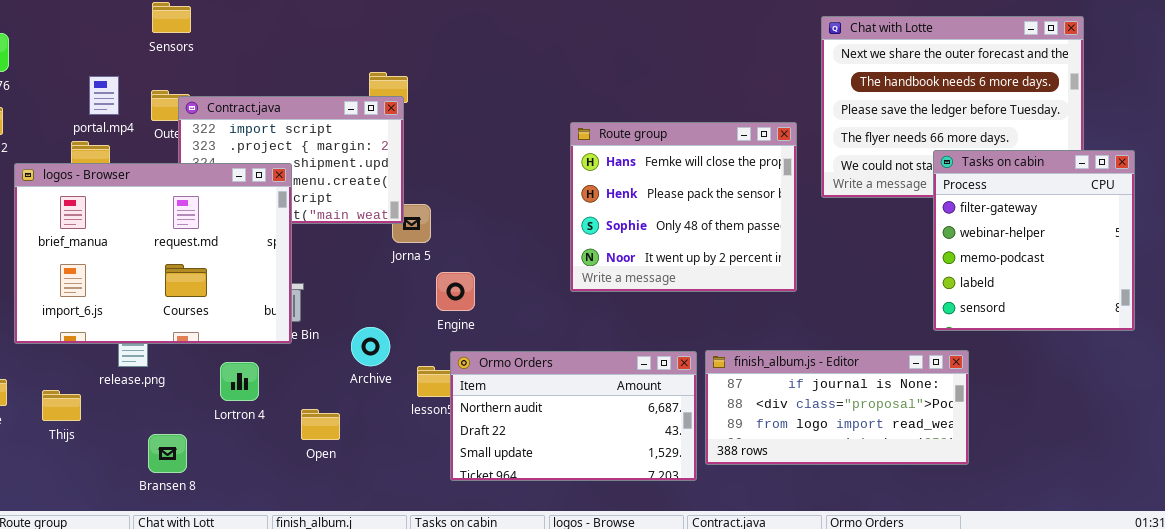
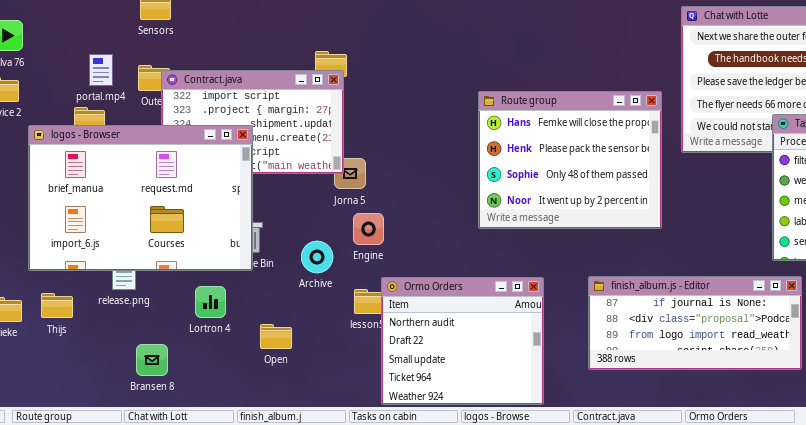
Engine: [436,272,475,311] -> [353,213,384,245], moved
Archive: [351,327,390,366] -> [301,241,333,273], moved
Ormo Orders: [450,351,697,481] -> [381,277,544,405], resized
Thijs: [42,390,81,421] -> [41,293,73,318], moved

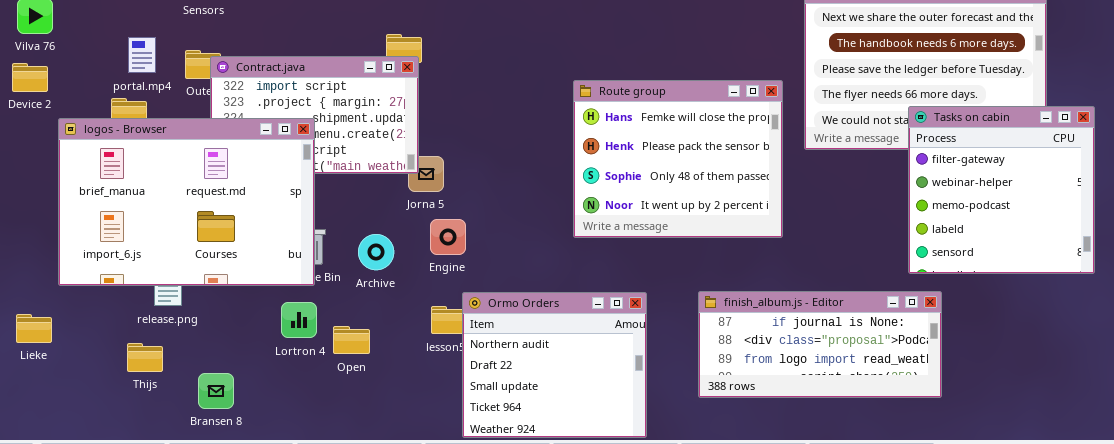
Archive: [301,241,333,273] -> [358,234,394,270], moved
Lortron 4: [195,286,226,318] -> [281,302,317,338], moved
Thijs: [41,293,73,318] -> [127,343,163,372], moved
Open: [260,324,292,349] -> [333,326,370,354], moved
Bransen 8: [136,344,168,376] -> [198,373,234,409], moved

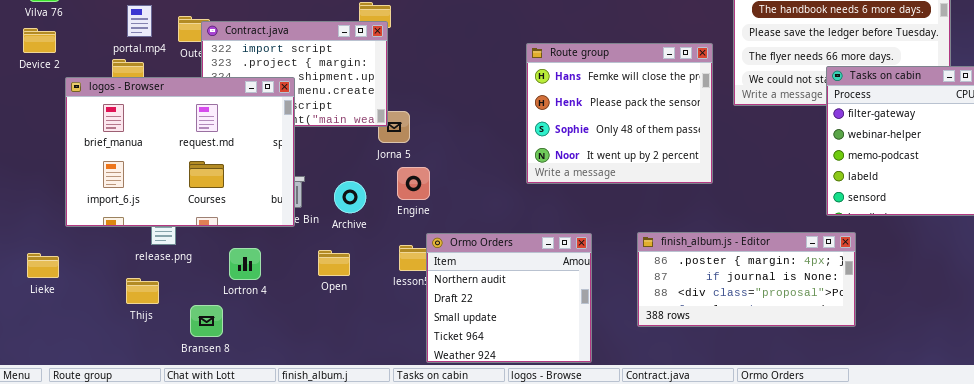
finish_album.js - Editor: [698,291,942,398] -> [637,232,856,327], scrolled up 1 row
Lortron 4: [281,302,317,338] -> [229,248,261,280], moved
Open: [333,326,370,354] -> [318,250,350,276], moved

